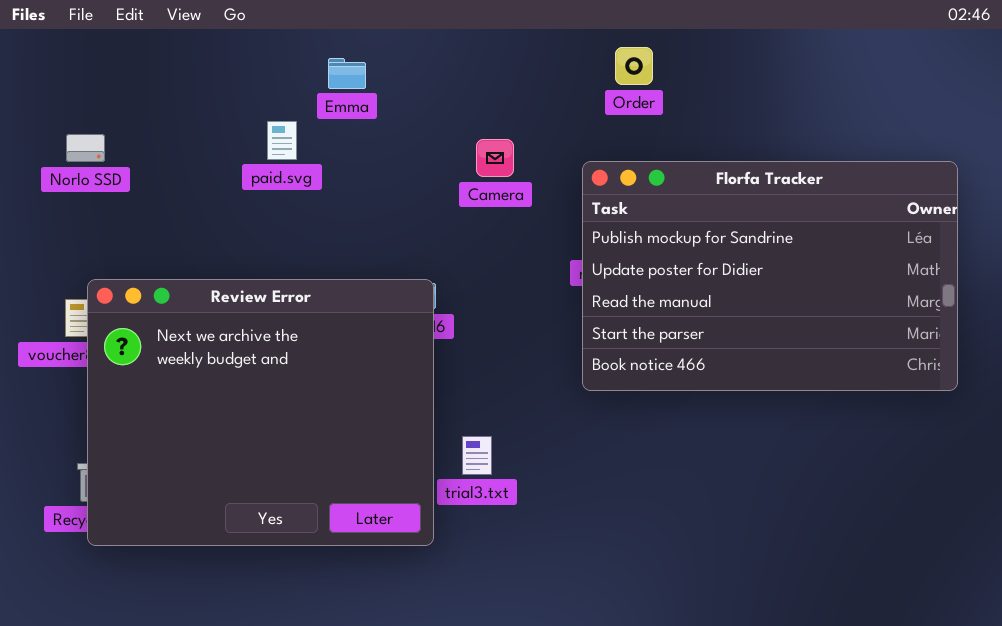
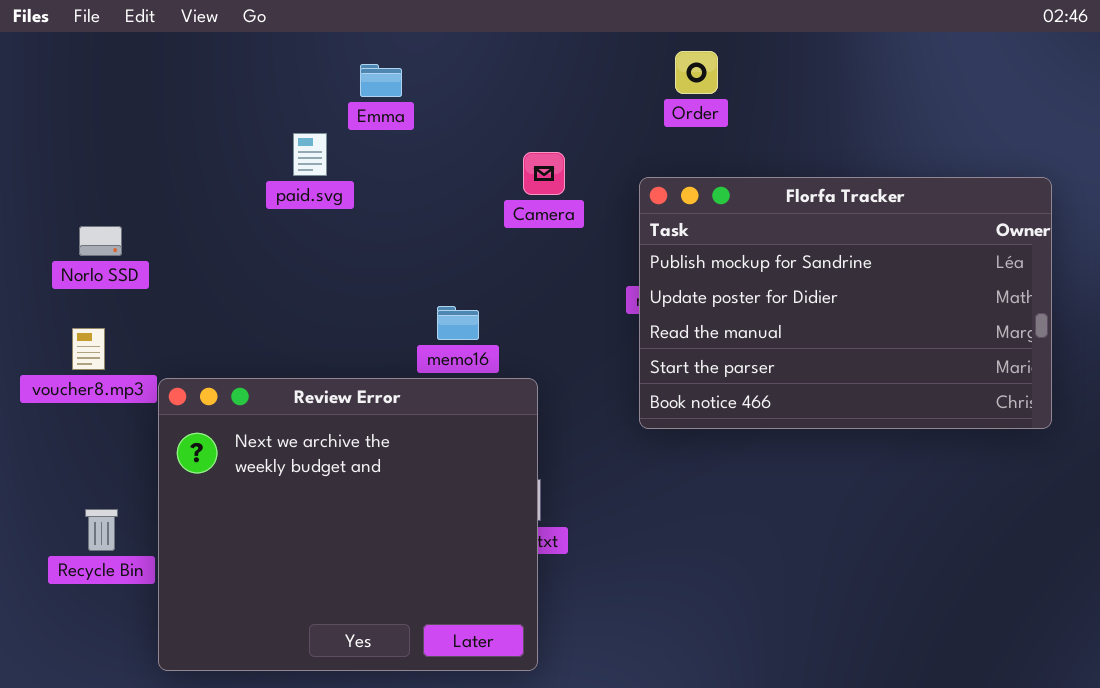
Norlo SSD: [66,134,105,162] -> [79,226,122,256], moved
Review Error: [87,279,434,546] -> [158,378,538,671], moved

